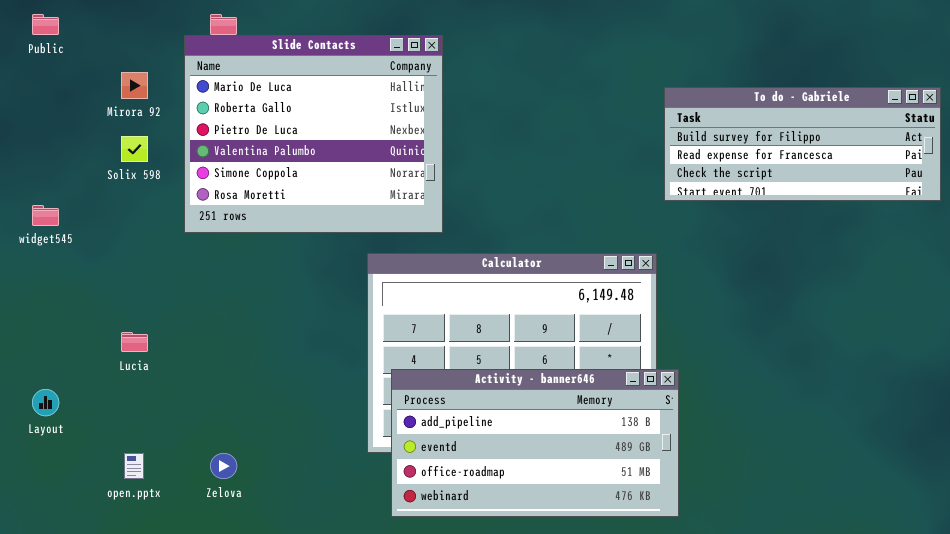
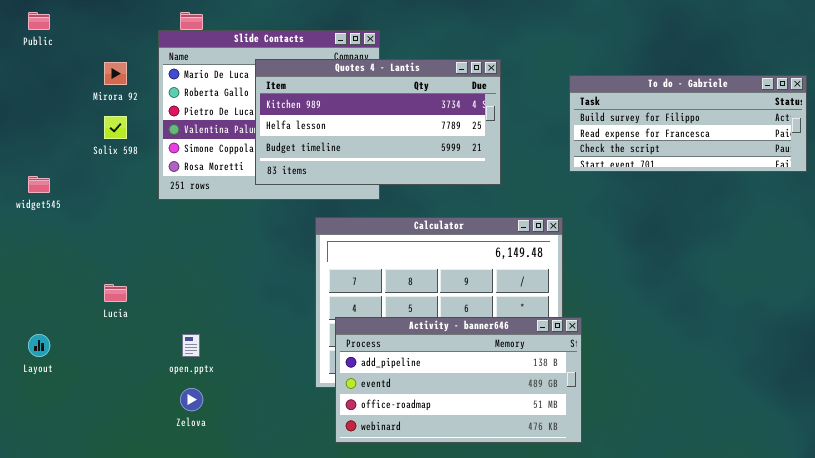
Quotes 4 - Lantis: none -> [255,59,501,185], opened
open.pptx: [124,453,144,479] -> [182,334,200,357], moved

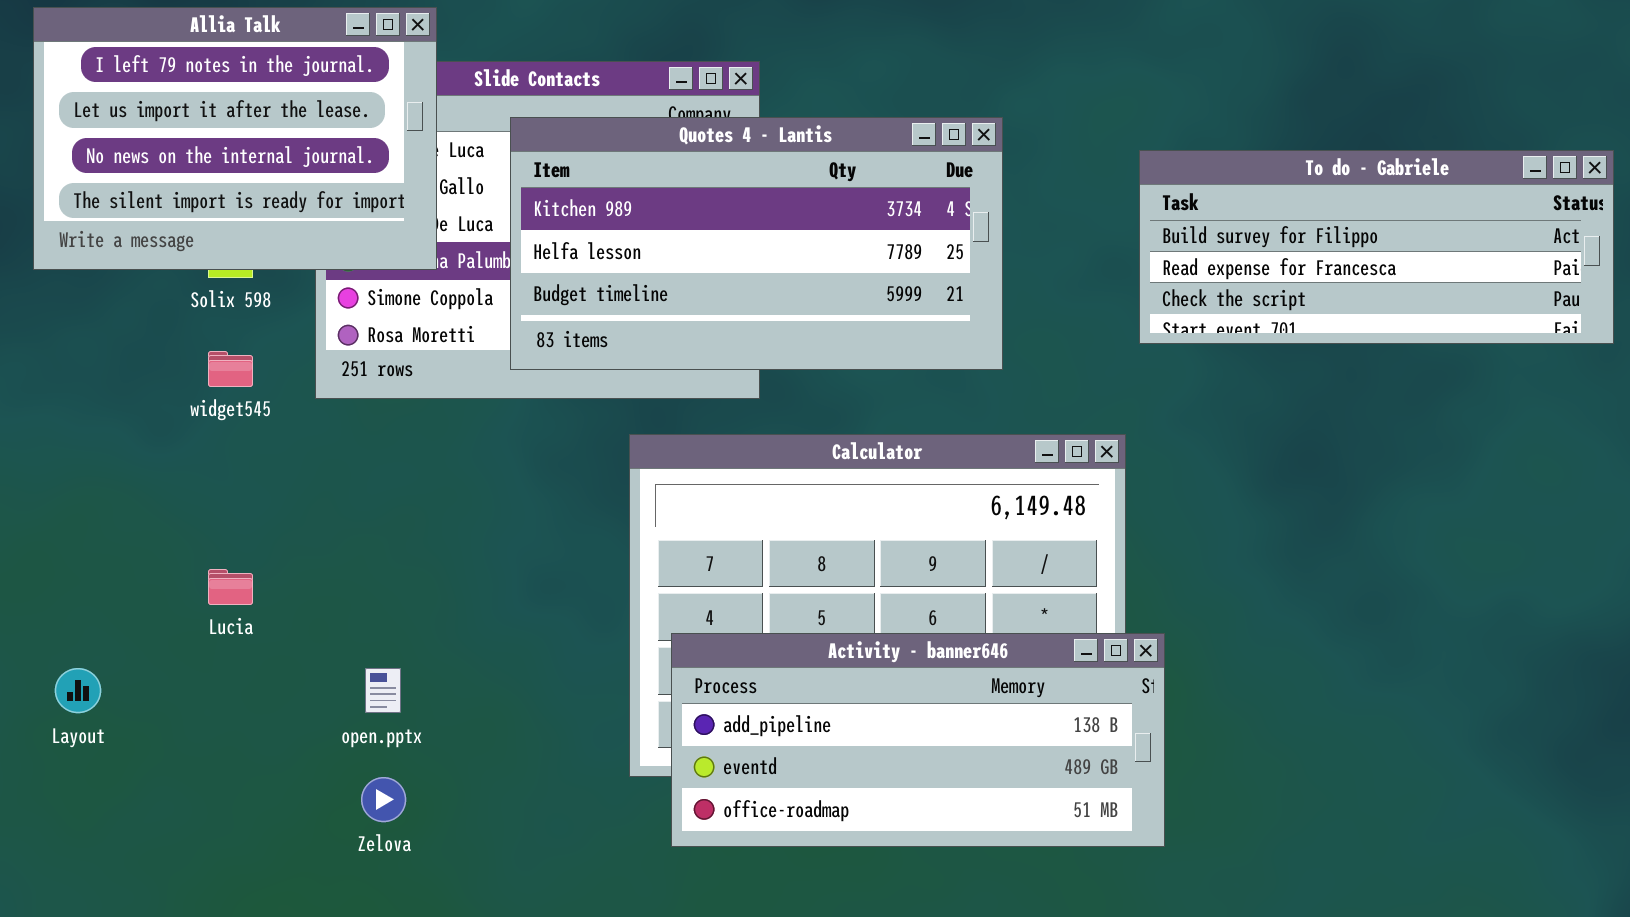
Allia Talk: none -> [33,7,437,270], opened
widget545: [28,176,50,193] -> [208,351,253,387], moved
Activity - banner646: [335,317,582,443] -> [671,633,1165,847], resized

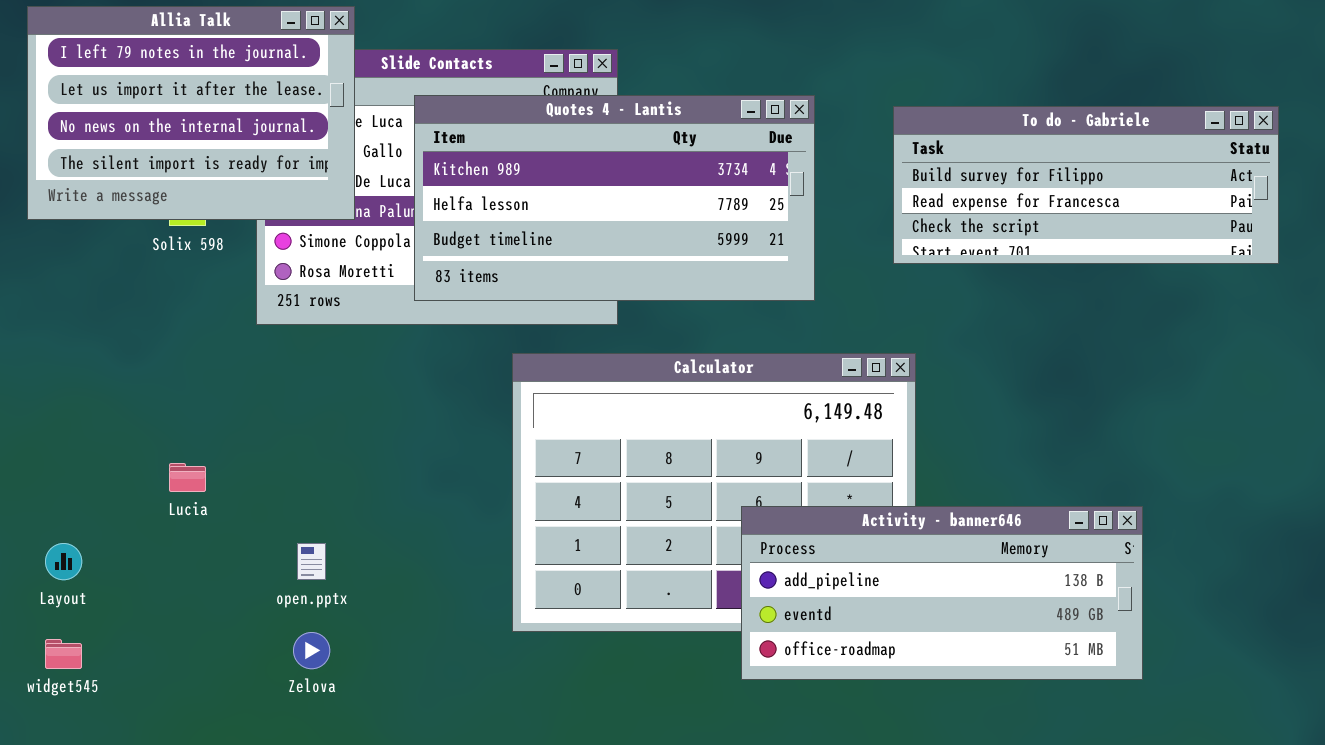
To do - Gabriele: [1139,150,1614,344] -> [893,106,1279,264], moved
widget545: [208,351,253,387] -> [45,639,82,669], moved
Activity - banner646: [671,633,1165,847] -> [741,506,1143,680], moved

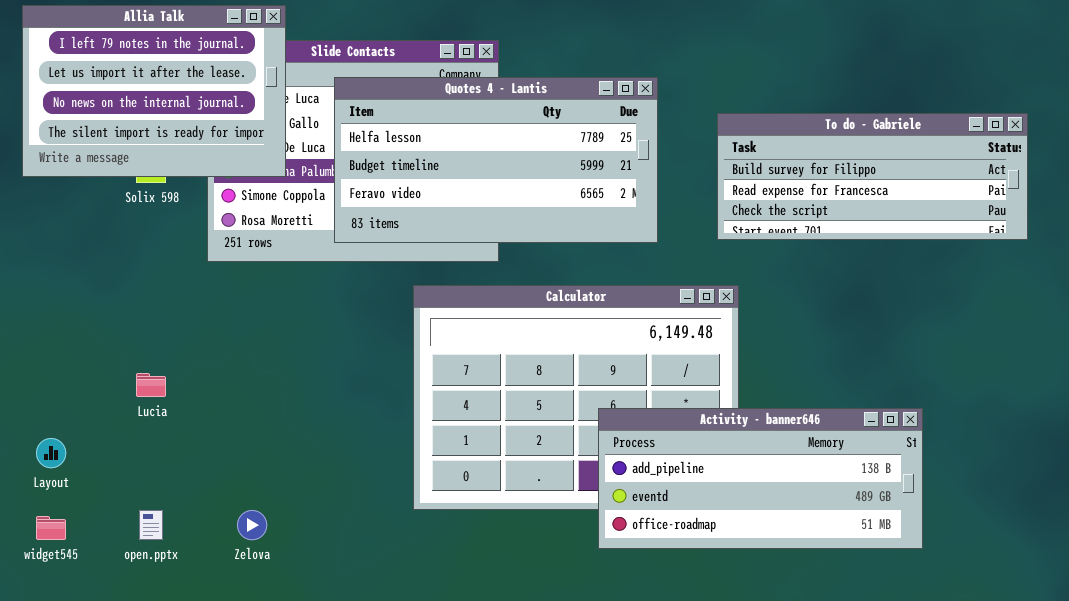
Quotes 4 - Lantis: [414,95,815,301] -> [334,77,658,243], scrolled down 1 row
To do - Gabriele: [893,106,1279,264] -> [717,113,1028,240], moved
open.pptx: [297,543,326,580] -> [139,510,163,540], moved

